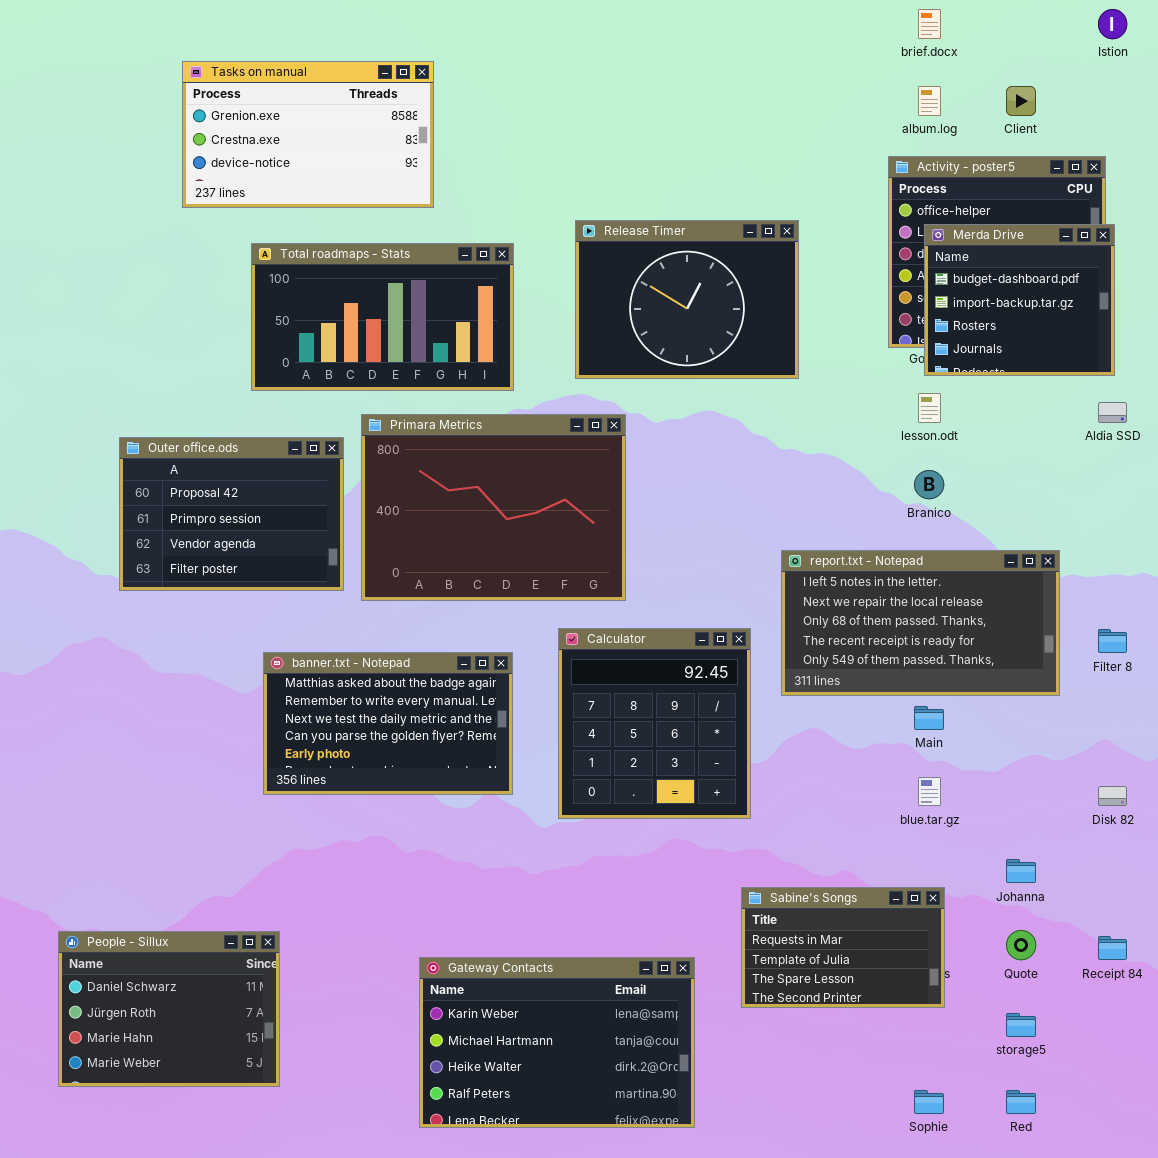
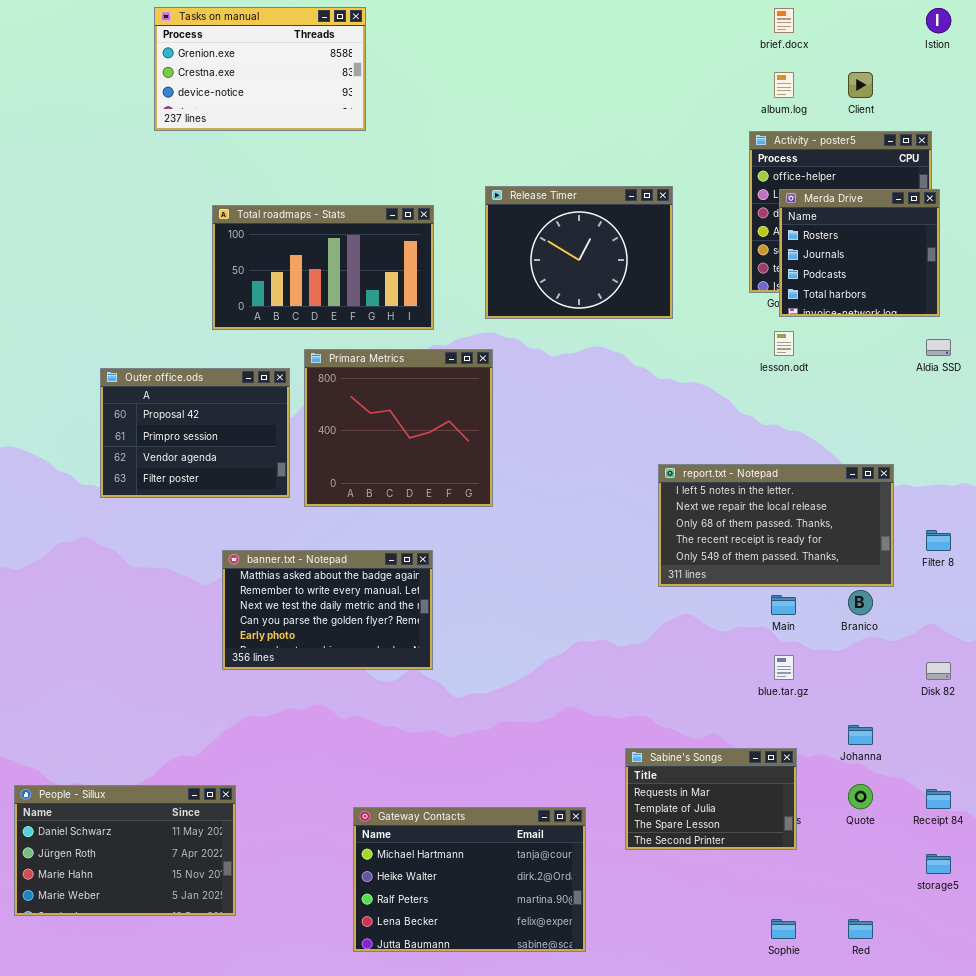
Tasks on manual: [182,61,434,208] -> [154,7,366,131], moved
Merda Drive: [924,224,1115,376] -> [779,189,940,317], scrolled down 2 rows
Primara Metrics: [361,414,626,601] -> [304,349,493,507], resized
Branico: [914,470,944,499] -> [848,590,873,615], moved
Calculator: [558,628,751,819] -> none, closed
People - Sillux: [58,931,280,1087] -> [14,785,236,916], resized
Gateway Contacts: [419,957,695,1128] -> [353,807,586,952], scrolled down 1 row
storage5: [1006,1013,1036,1037] -> [926,854,951,874], moved

